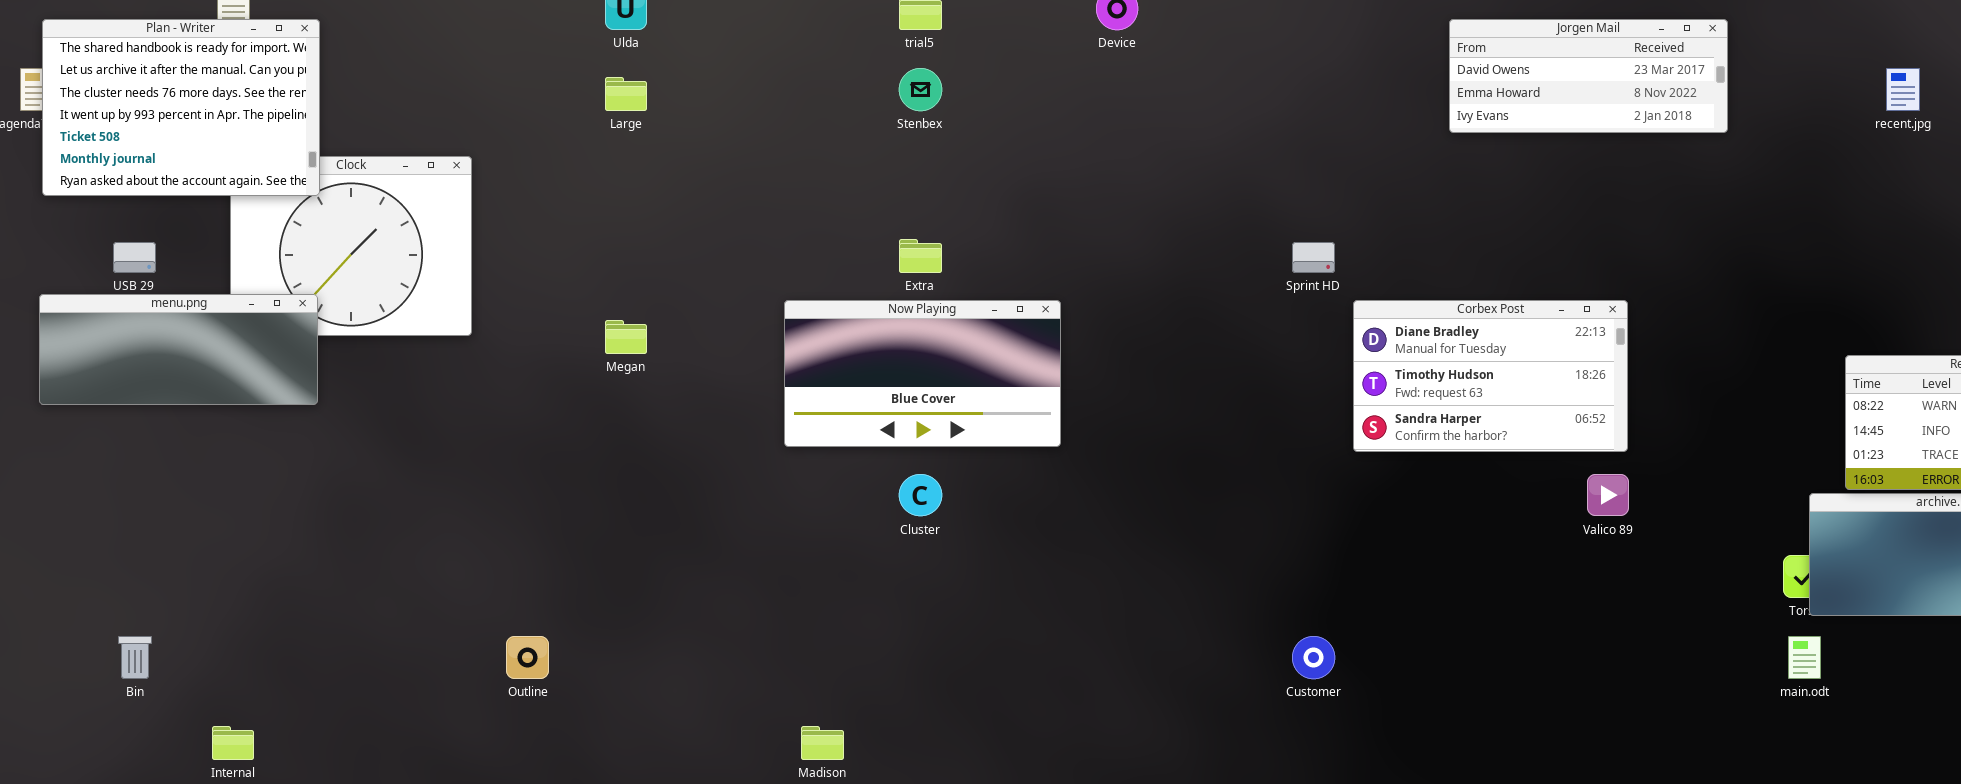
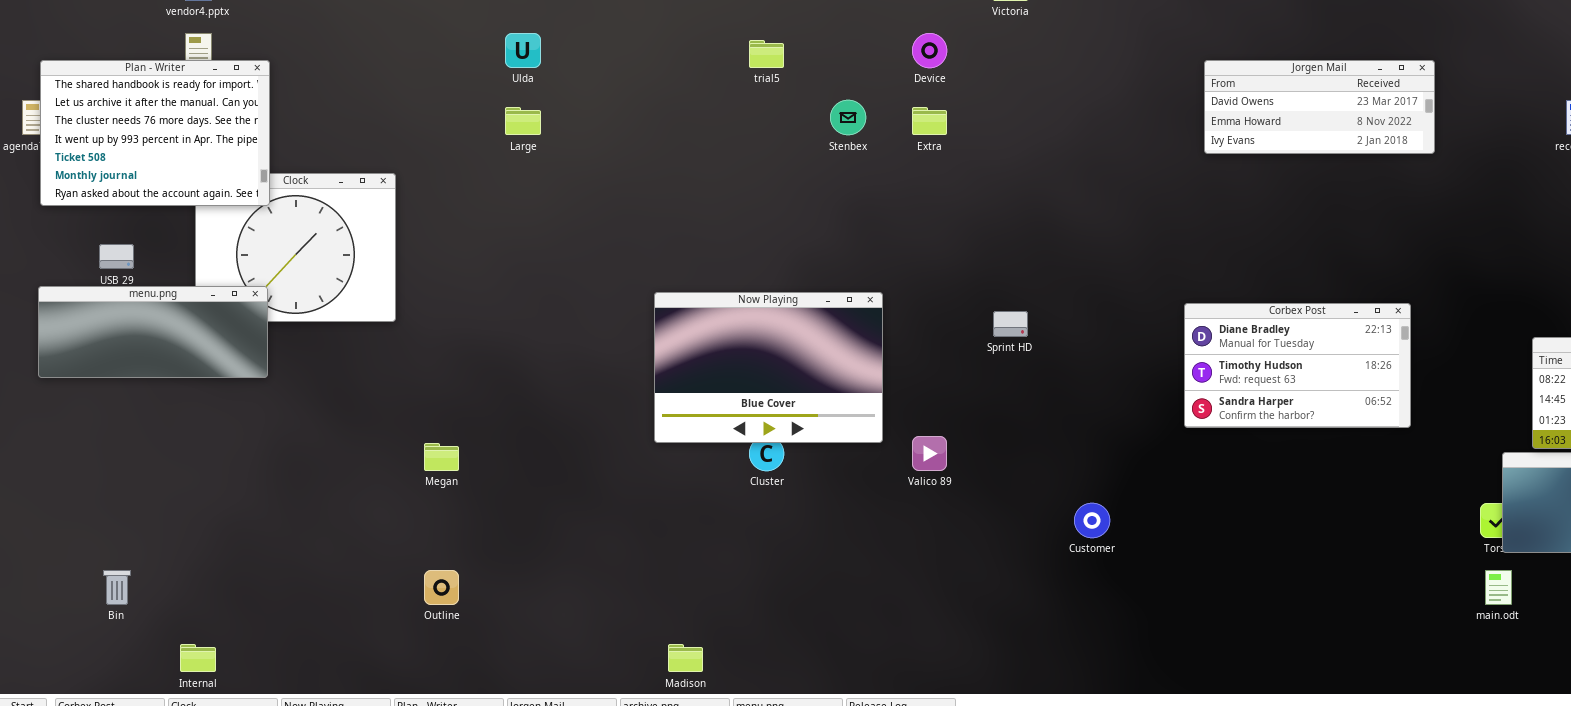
Stenbex: [899,68,942,111] -> [830,100,866,135], moved
Extra: [899,239,942,273] -> [912,107,947,135], moved
Sprint HD: [1292,242,1335,273] -> [993,311,1028,337], moved
Now Playing: [784,300,1061,447] -> [654,292,883,443], resized
Corbex Post: [1353,300,1628,452] -> [1184,303,1411,428], moved
Megan: [605,320,647,354] -> [424,443,459,471], moved
Valico 89: [1587,474,1629,516] -> [912,436,947,471], moved
Customer: [1292,636,1335,679] -> [1074,503,1110,538], moved

